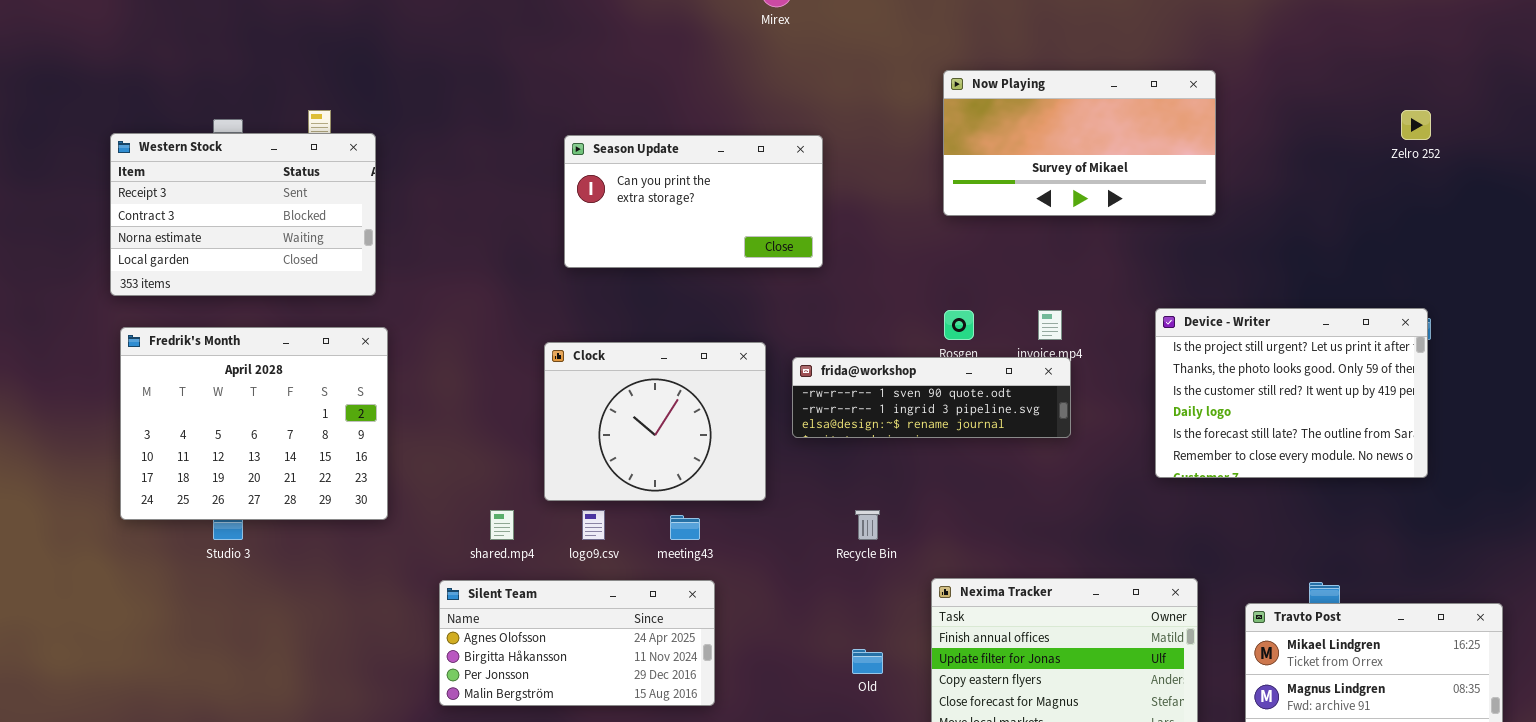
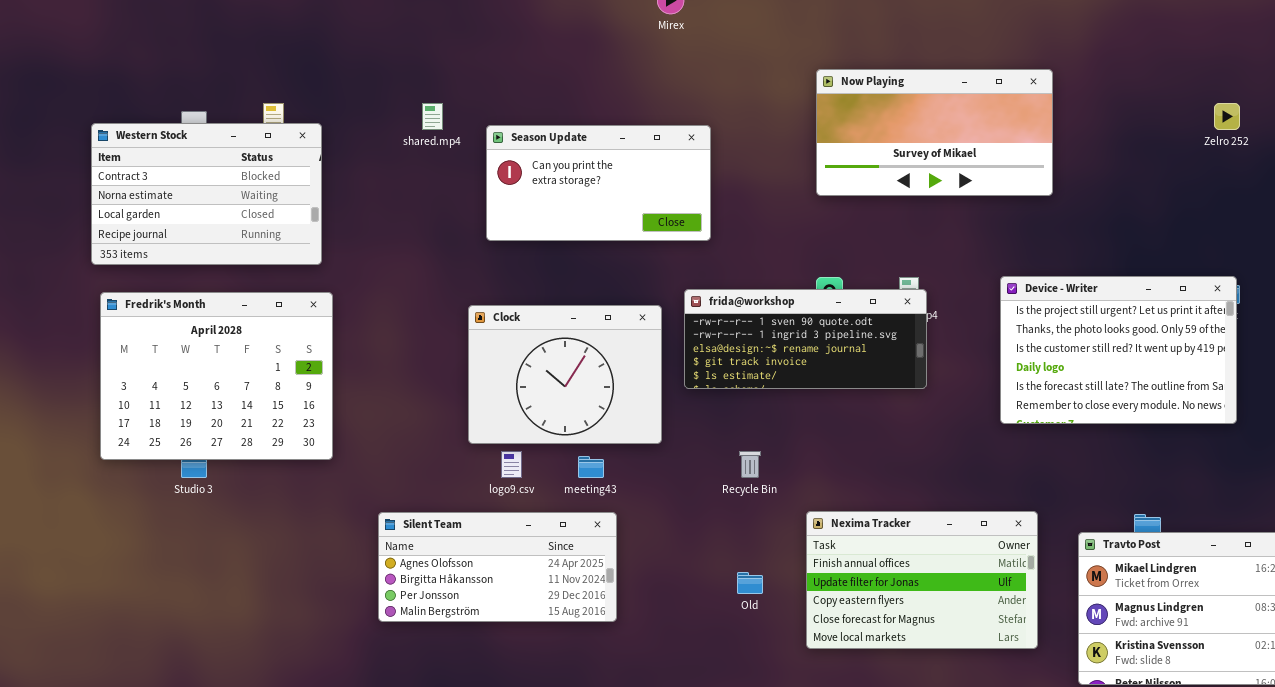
Western Stock: [110,133,376,296] -> [91,123,322,265], scrolled down 1 row
frida@workshop: [792,357,1071,438] -> [684,289,927,389], resized
shared.mp4: [490,510,514,540] -> [422,103,443,130], moved

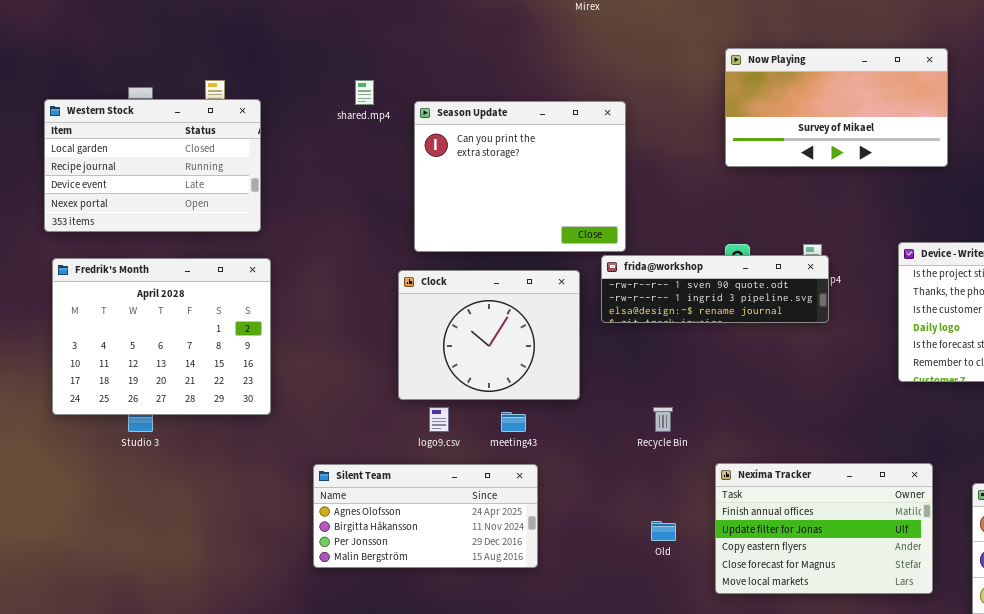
Western Stock: [91,123,322,265] -> [44,99,261,232], scrolled down 2 rows
Season Update: [486,125,711,241] -> [414,101,626,252], resized
frida@workshop: [684,289,927,389] -> [601,255,829,323], resized

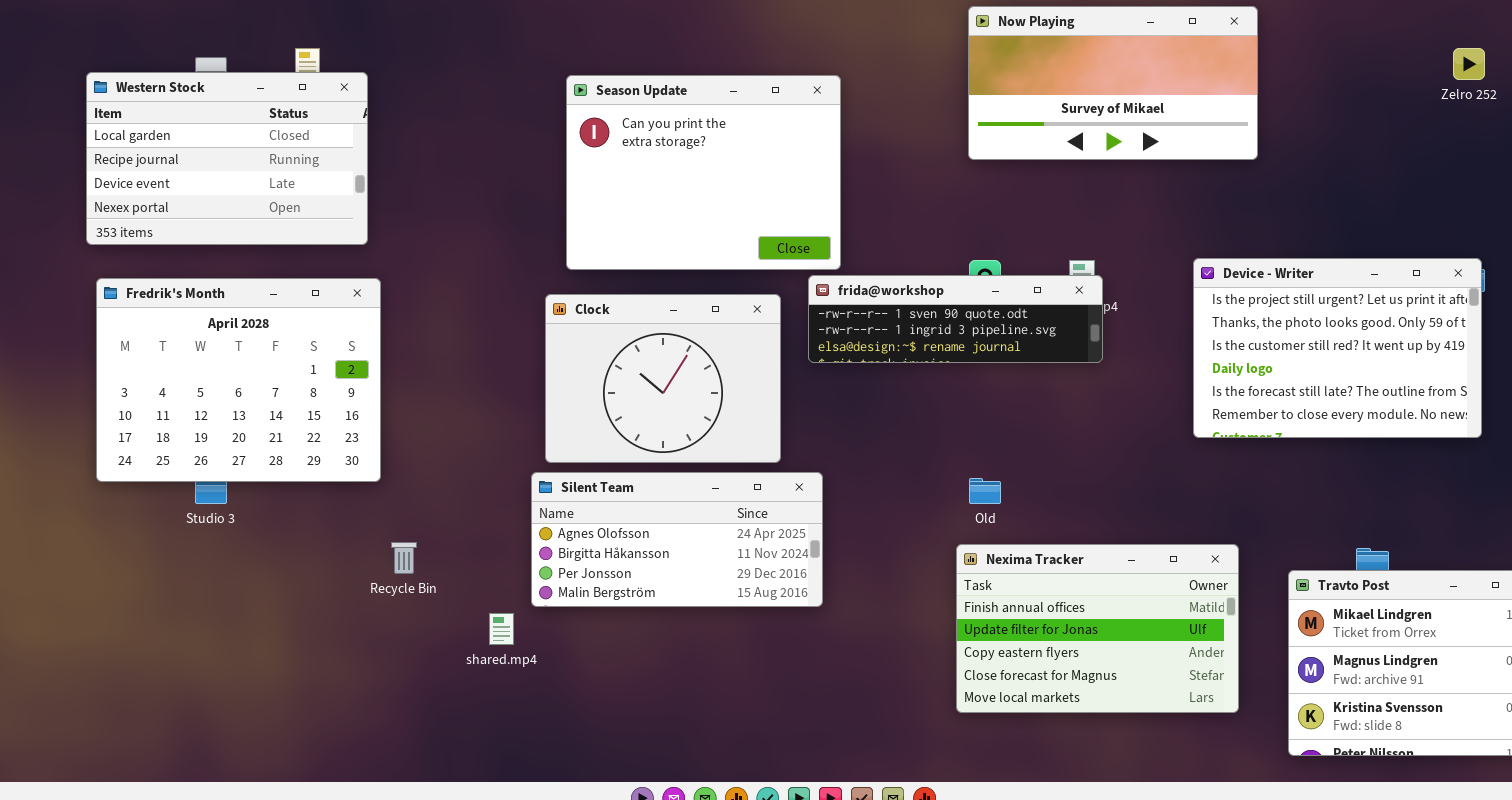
shared.mp4: [355,80,374,105] -> [489,613,514,645], moved
Recycle Bin: [653,407,673,432] -> [391,542,417,574], moved
Silent Team: [313,464,538,568] -> [531,472,823,607], moved
Old: [651,521,676,541] -> [969,478,1001,504], moved

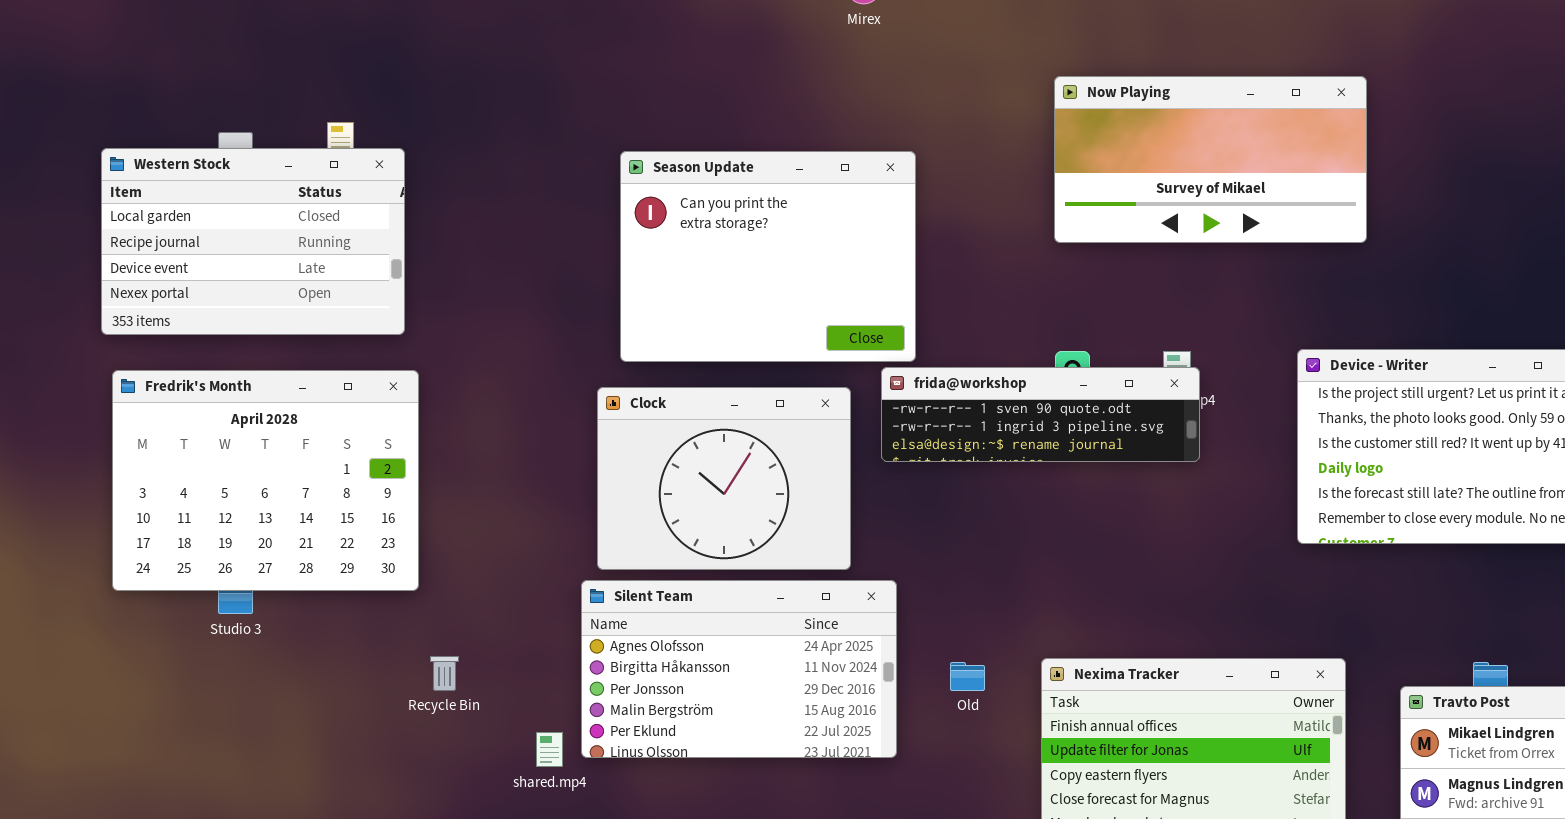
Silent Team: [531,472,823,607] -> [581,580,897,758], resized
Old: [969,478,1001,504] -> [950,662,985,691], moved

